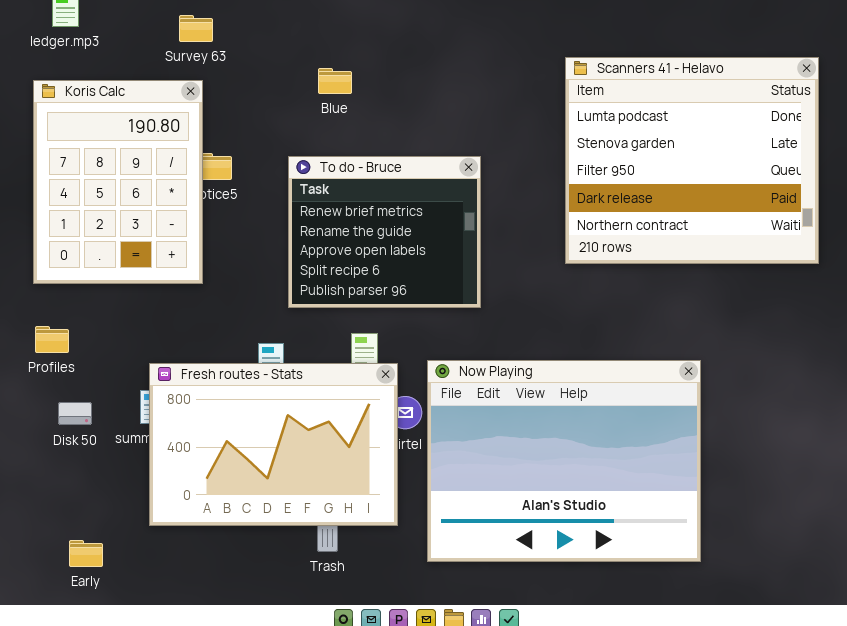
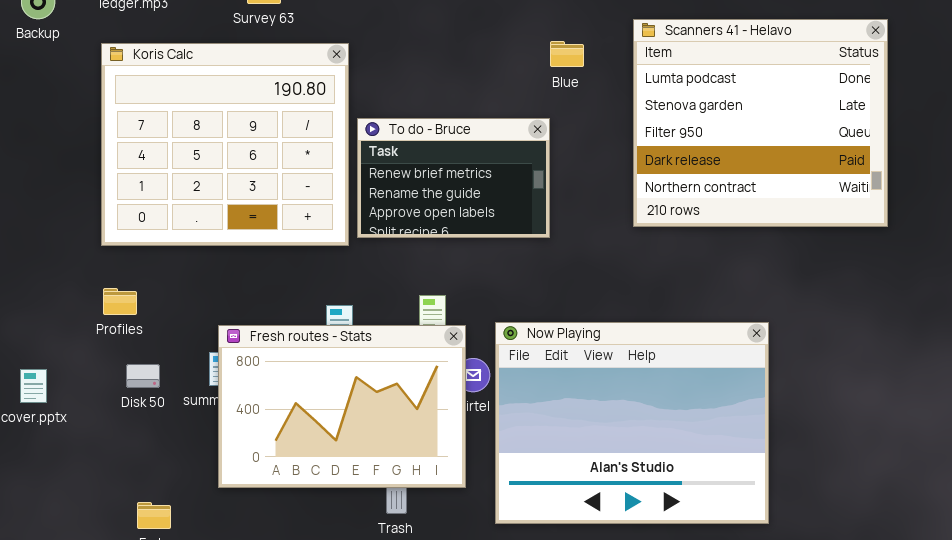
Blue: [318,68,352,94] -> [550,41,584,67], moved
Koris Calc: [33,80,203,284] -> [101,43,349,246], resized
To do - Bruce: [288,156,481,308] -> [357,118,550,238], resized

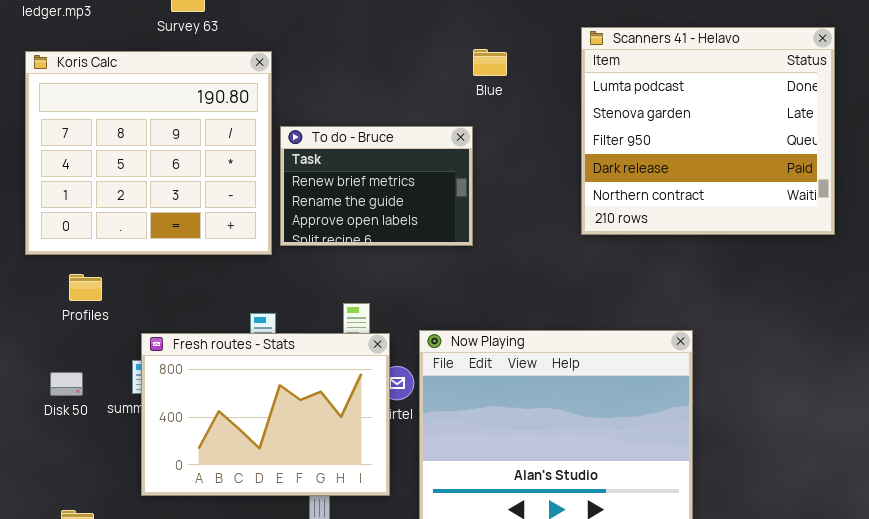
Scanners 41 - Helavo: [633,19,888,227] -> [581,27,835,235], moved
Profiles: [103,288,137,315] -> [69,274,102,301], moved

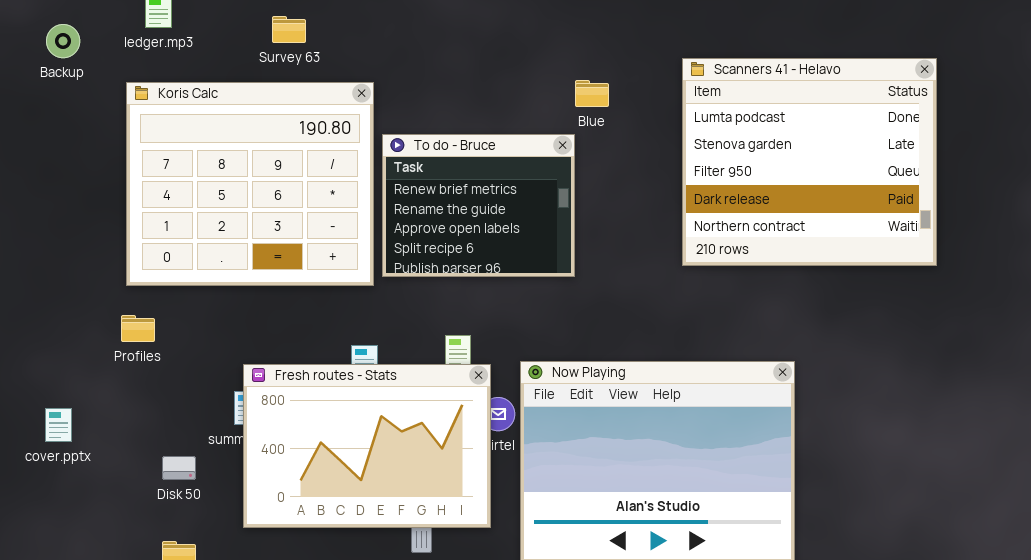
To do - Bruce: [280,126,473,246] -> [382,134,575,277], resized
Profiles: [69,274,102,301] -> [121,315,155,342], moved
Disk 50: [50,372,83,396] -> [162,456,196,480], moved

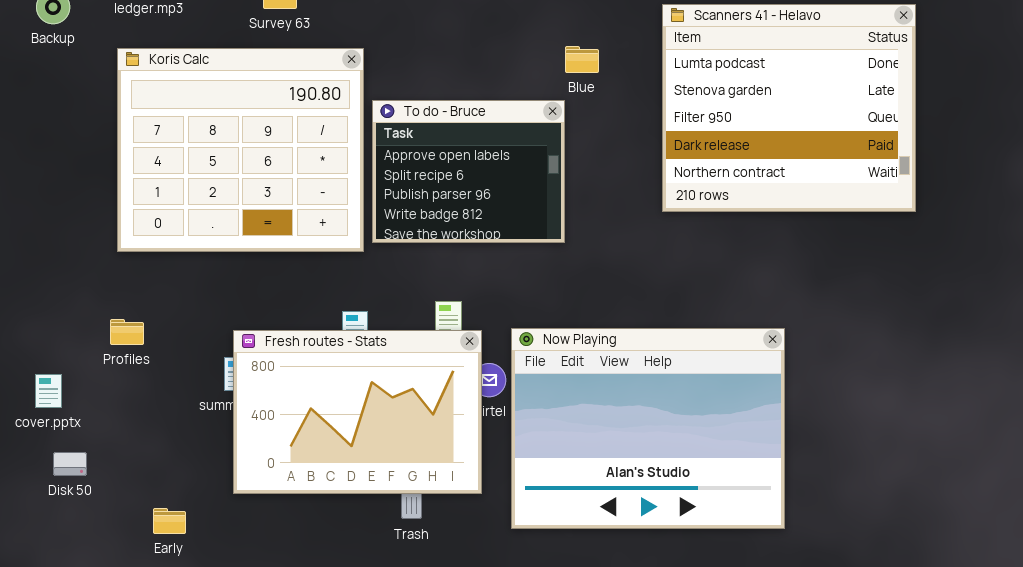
Scanners 41 - Helavo: [682,58,937,266] -> [662,4,916,212], moved
To do - Bruce: [382,134,575,277] -> [372,100,565,243], scrolled down 2 rows
Profiles: [121,315,155,342] -> [110,319,144,345], moved
Disk 50: [162,456,196,480] -> [53,452,87,476], moved

